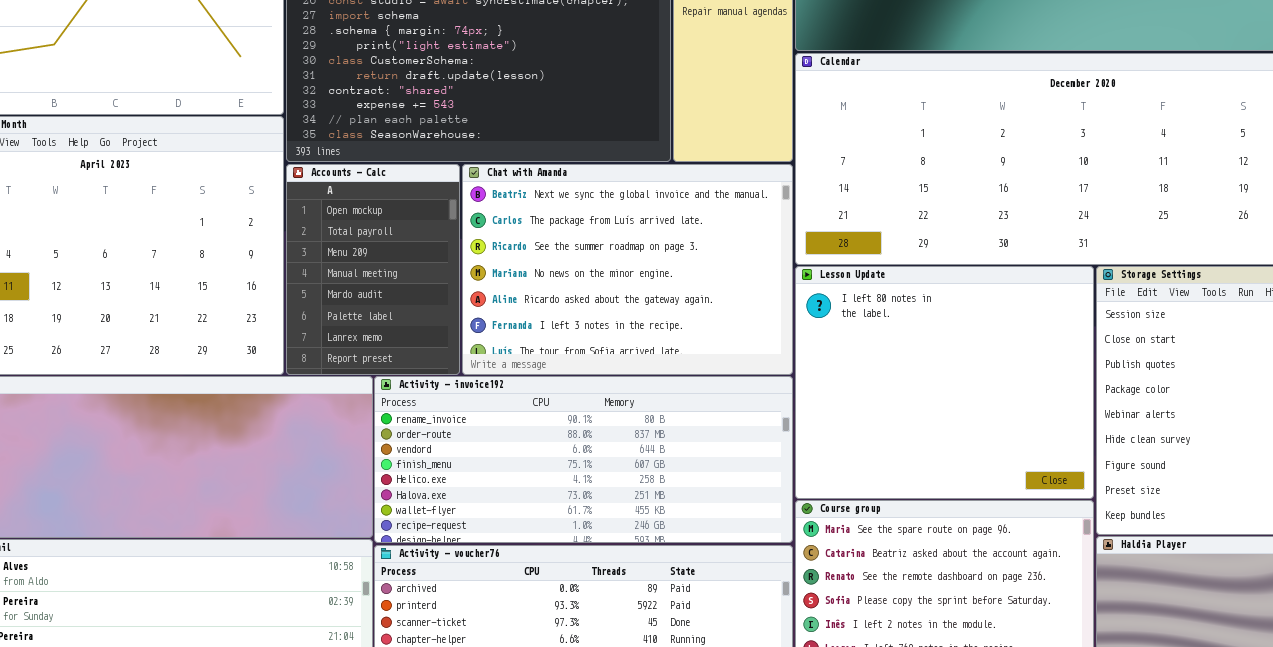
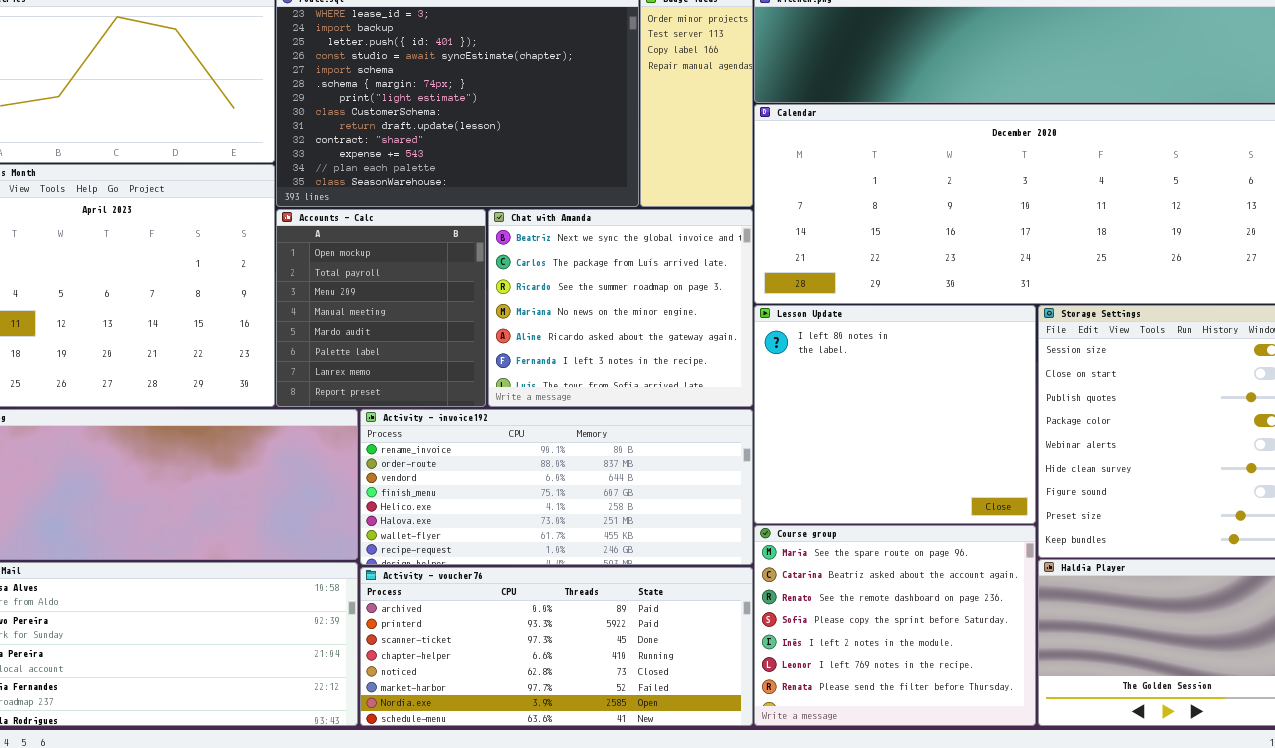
Accounts - Calc: [286,164,460,375] -> [276,209,486,407], resized
Chat with Amanda: [462,164,793,375] -> [488,209,753,407], resized

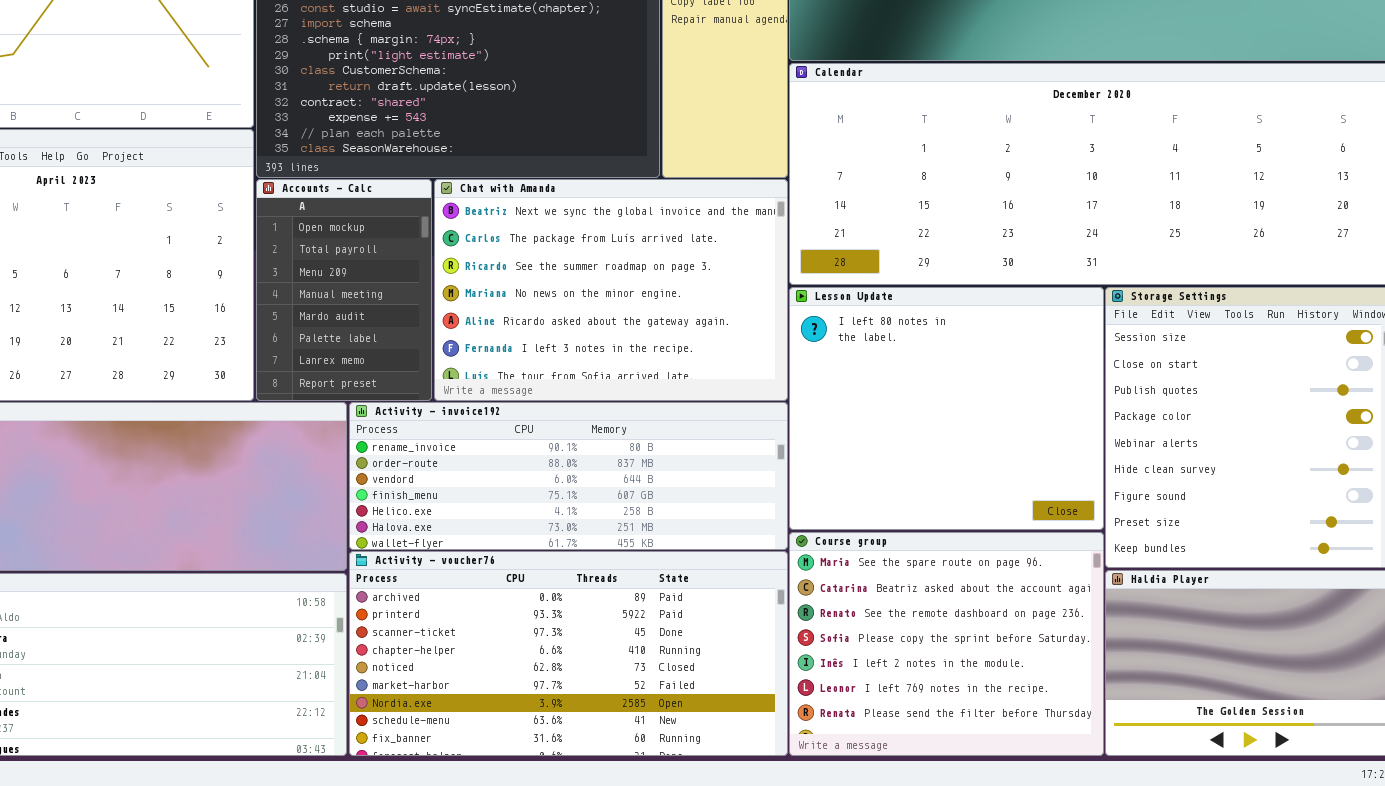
Accounts - Calc: [276,209,486,407] -> [256,179,432,401], resized
Chat with Amanda: [488,209,753,407] -> [434,179,788,401], resized
Activity - invoice192: [360,409,753,565] -> [349,402,788,550], resized
Activity - voucher76: [360,567,753,726] -> [349,551,788,756], resized

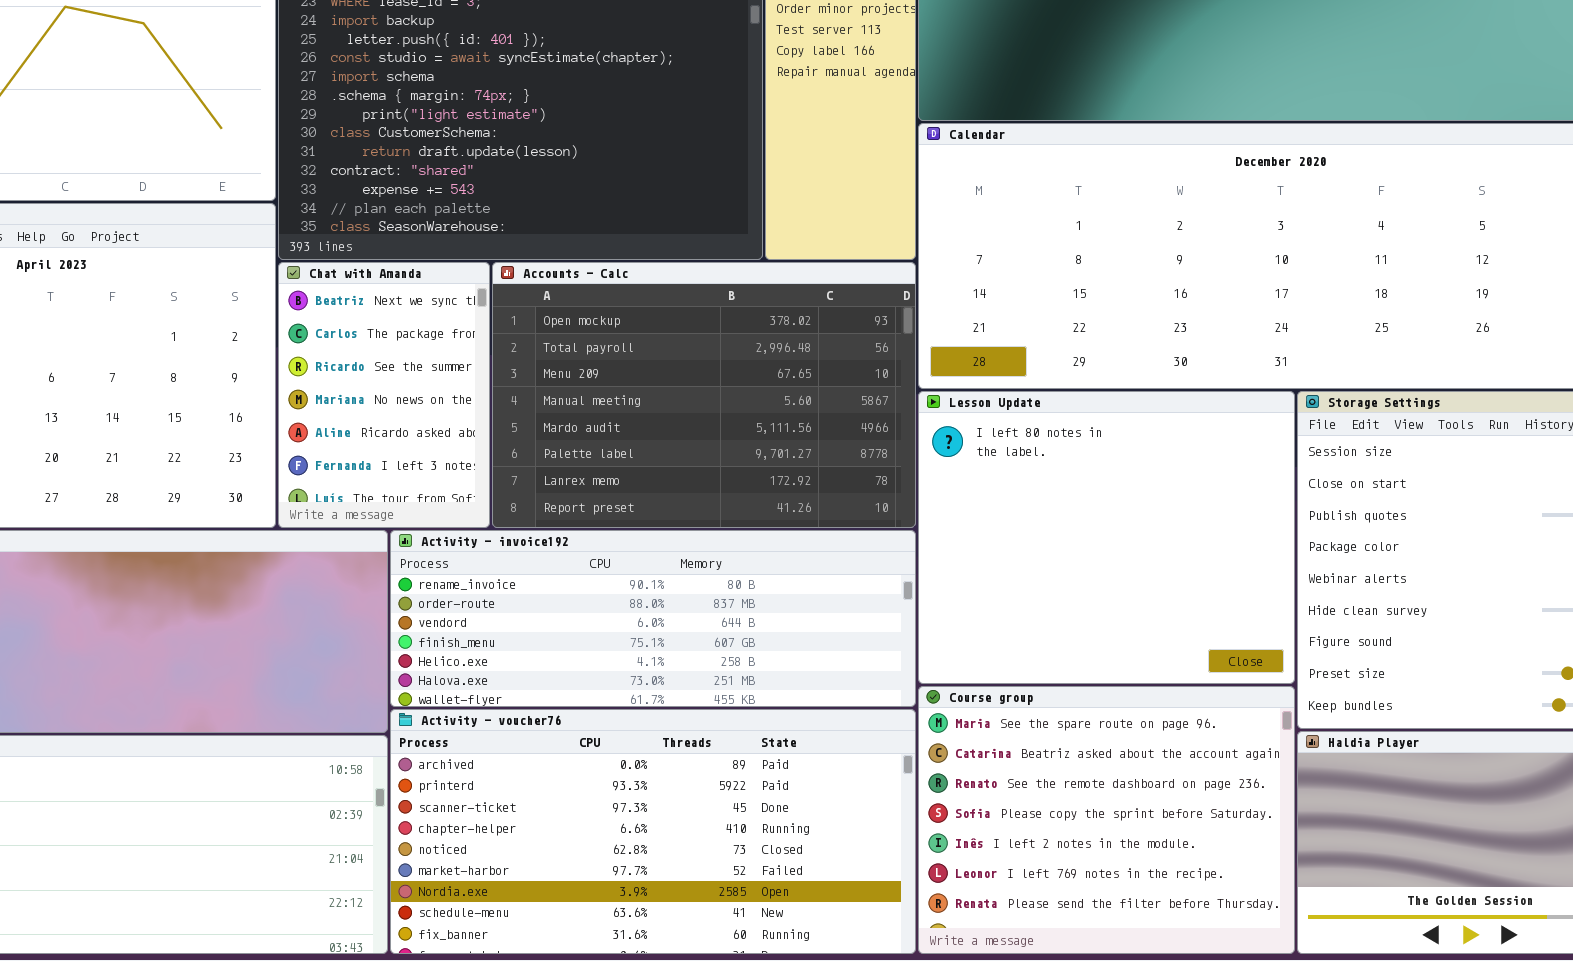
Accounts - Calc: [256,179,432,401] -> [492,262,916,528], moved, resized
Chat with Amanda: [434,179,788,401] -> [278,262,490,528], moved, resized

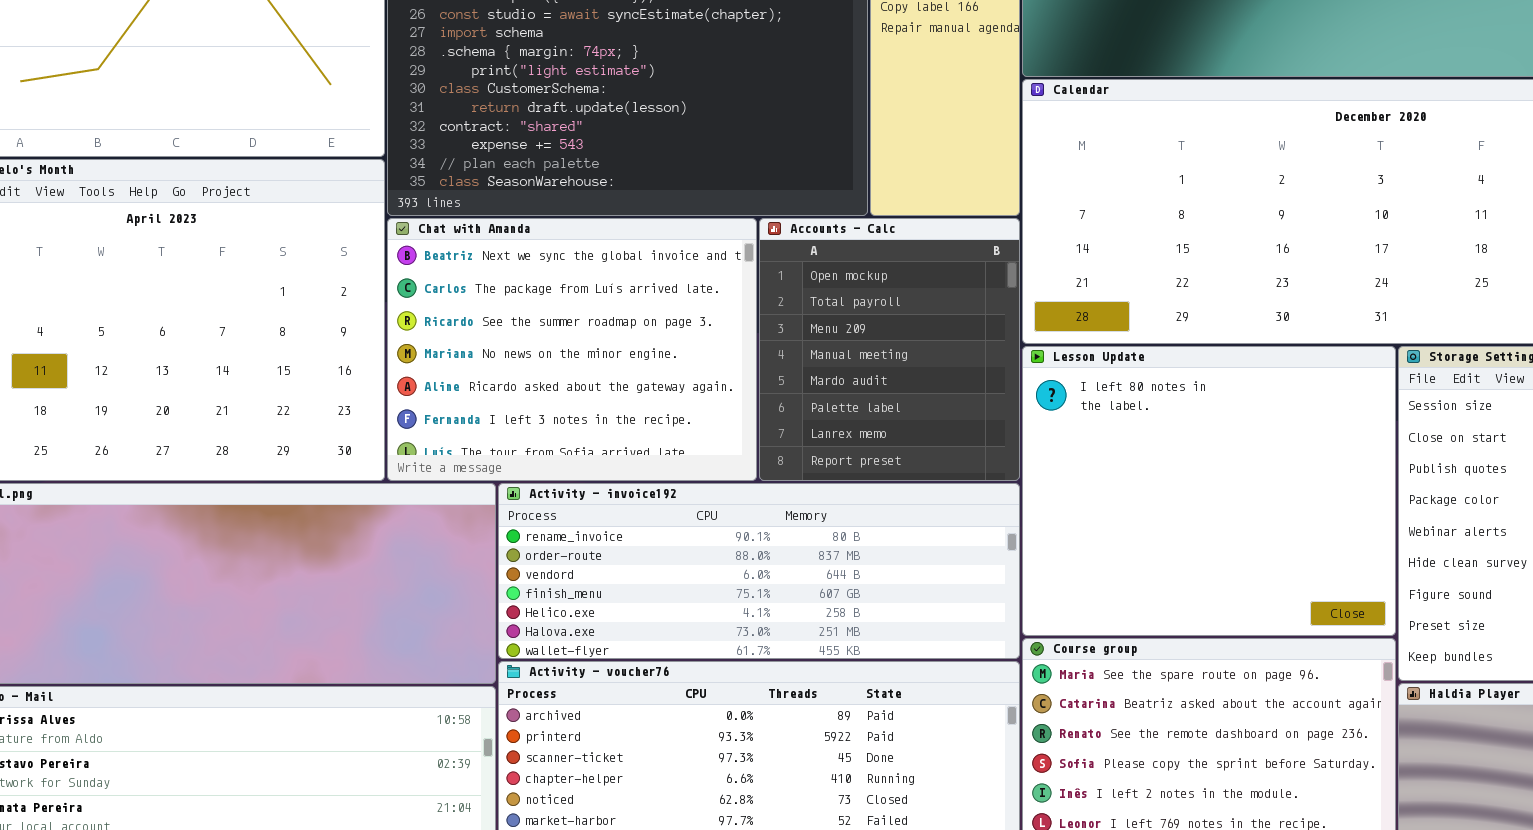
Chat with Amanda: [278,262,490,528] -> [387,218,757,481], resized
Accounts - Calc: [492,262,916,528] -> [759,218,1020,481], resized

